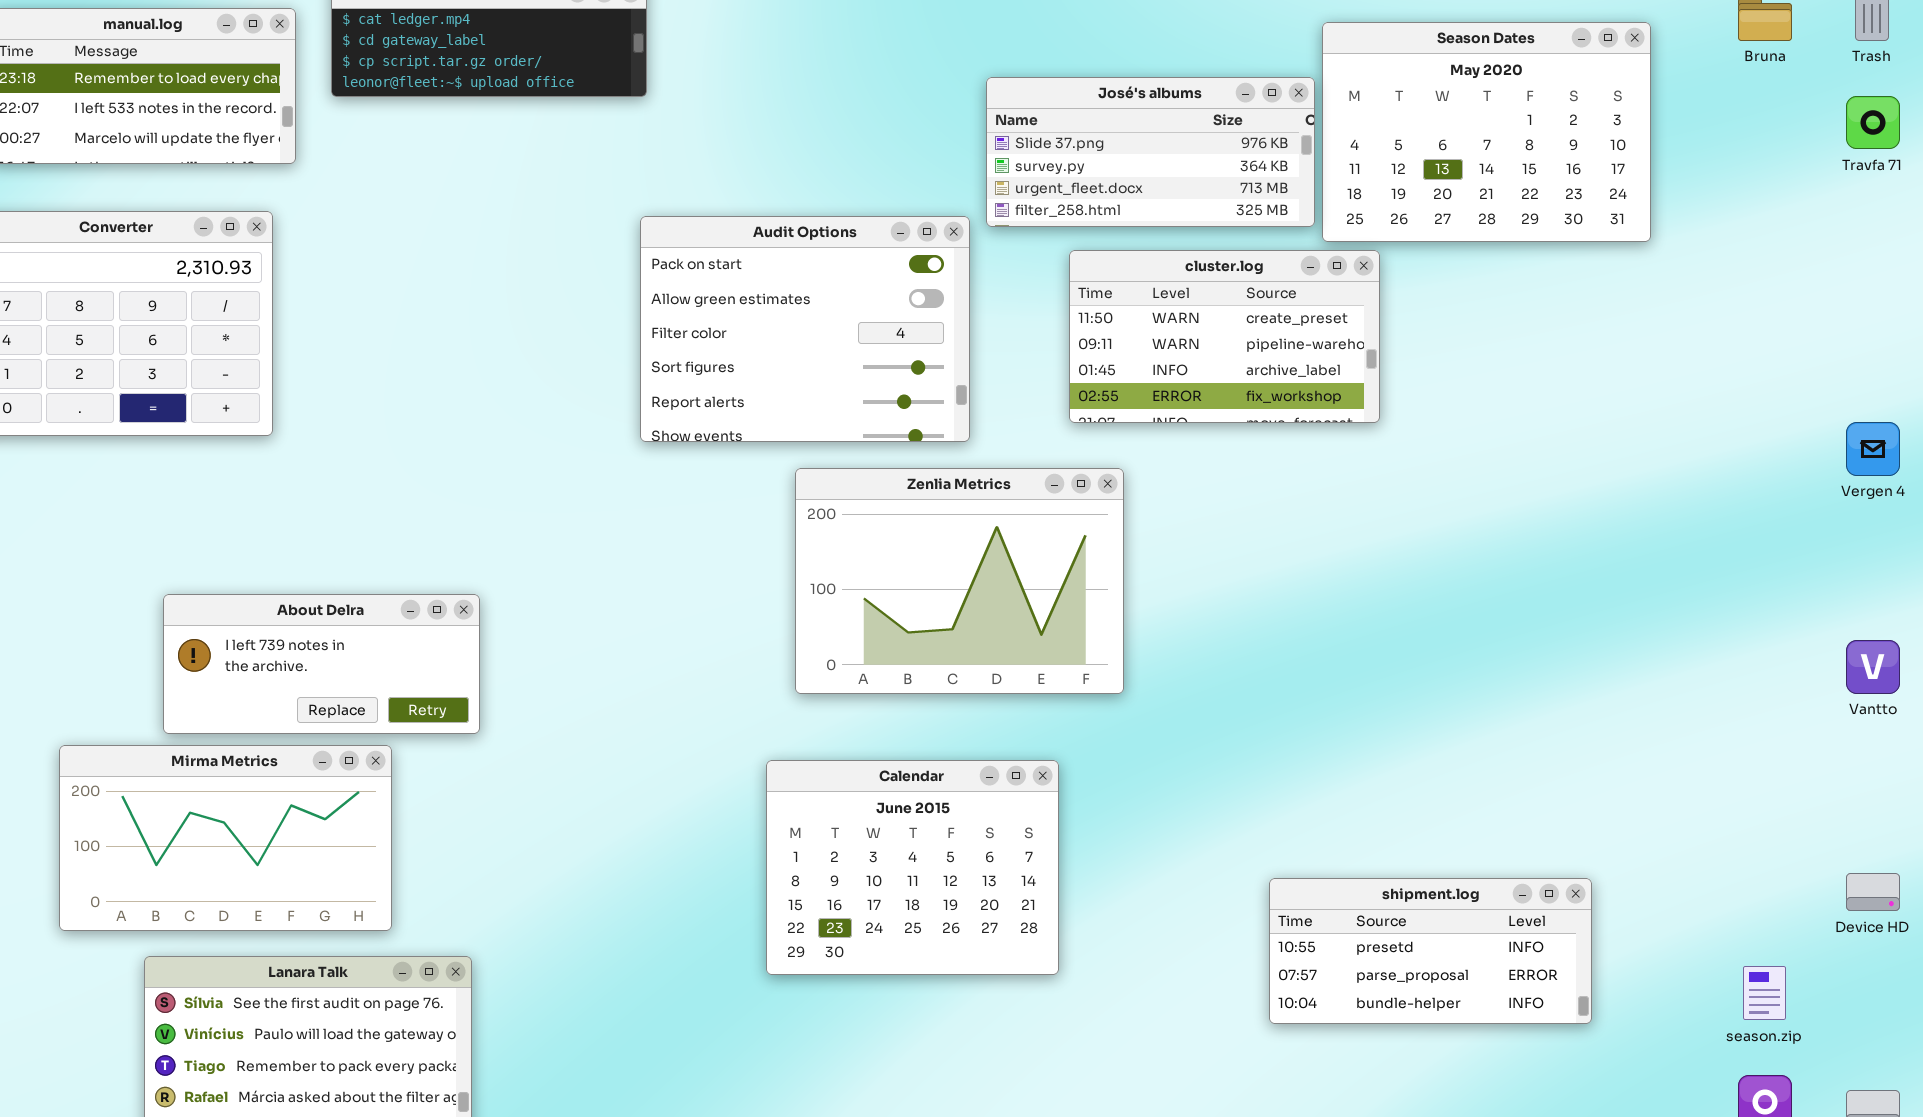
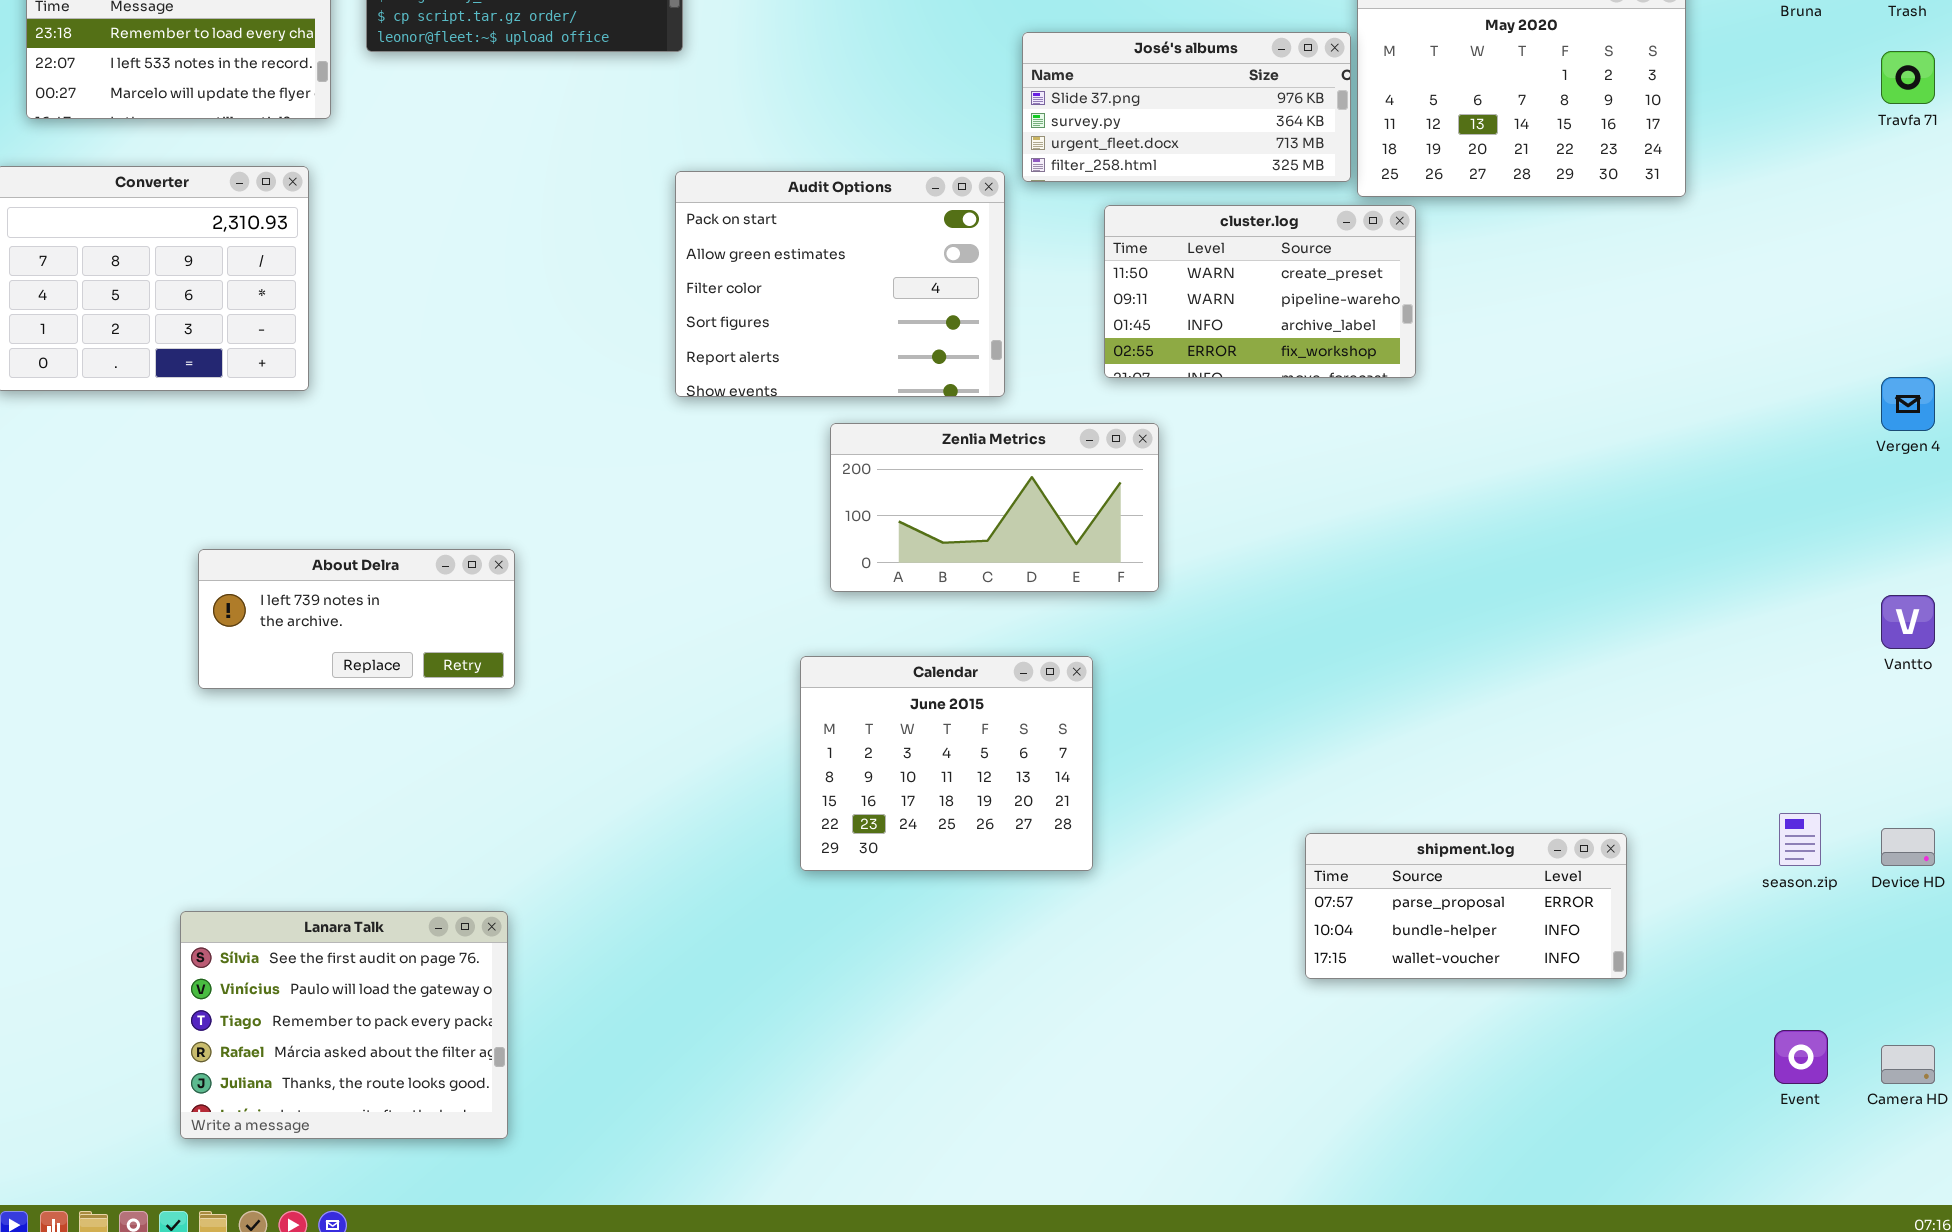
Zenlia Metrics: [795,468,1124,694] -> [830,423,1159,592], resized
Mirma Metrics: [59,745,392,931] -> none, closed
Calendar: [766,760,1059,975] -> [800,656,1093,871], moved
shipment.log: [1269,878,1592,1024] -> [1305,833,1627,979], scrolled down 1 row
season.zip: [1743,966,1786,1020] -> [1779,813,1821,866], moved

